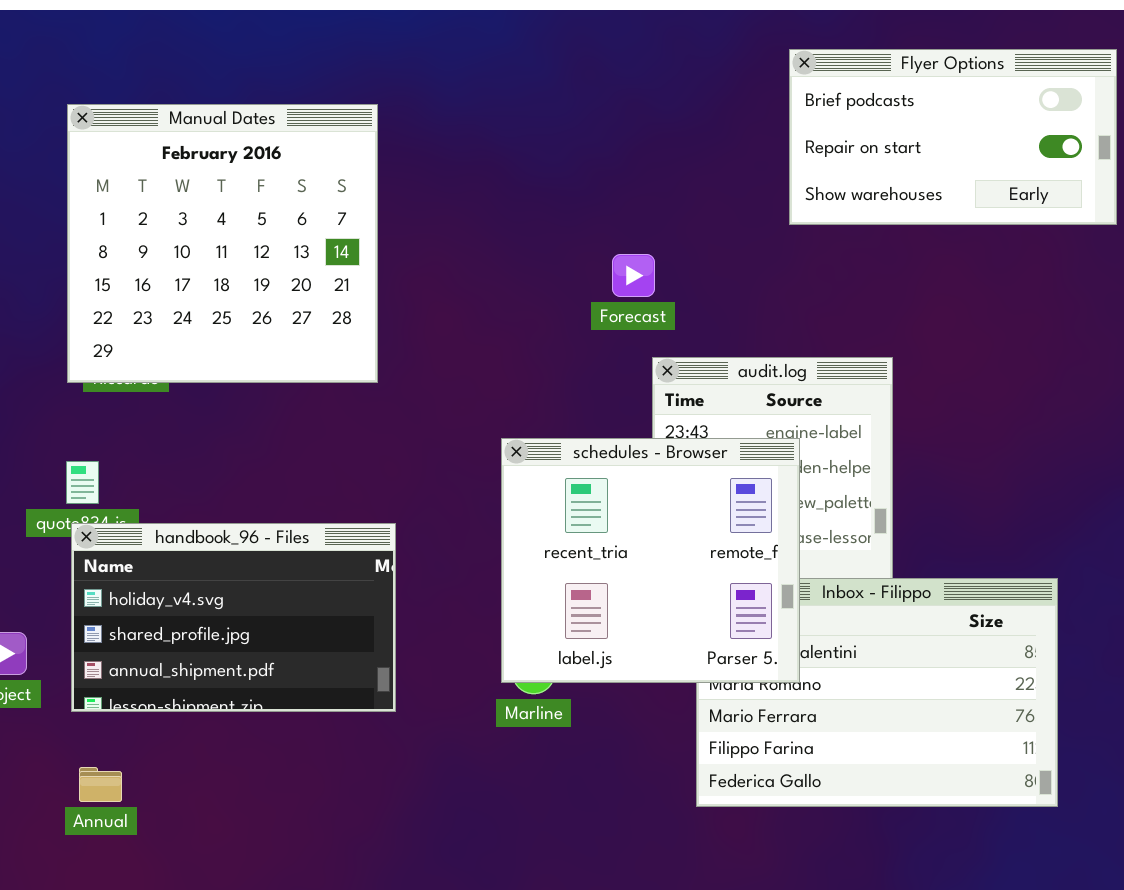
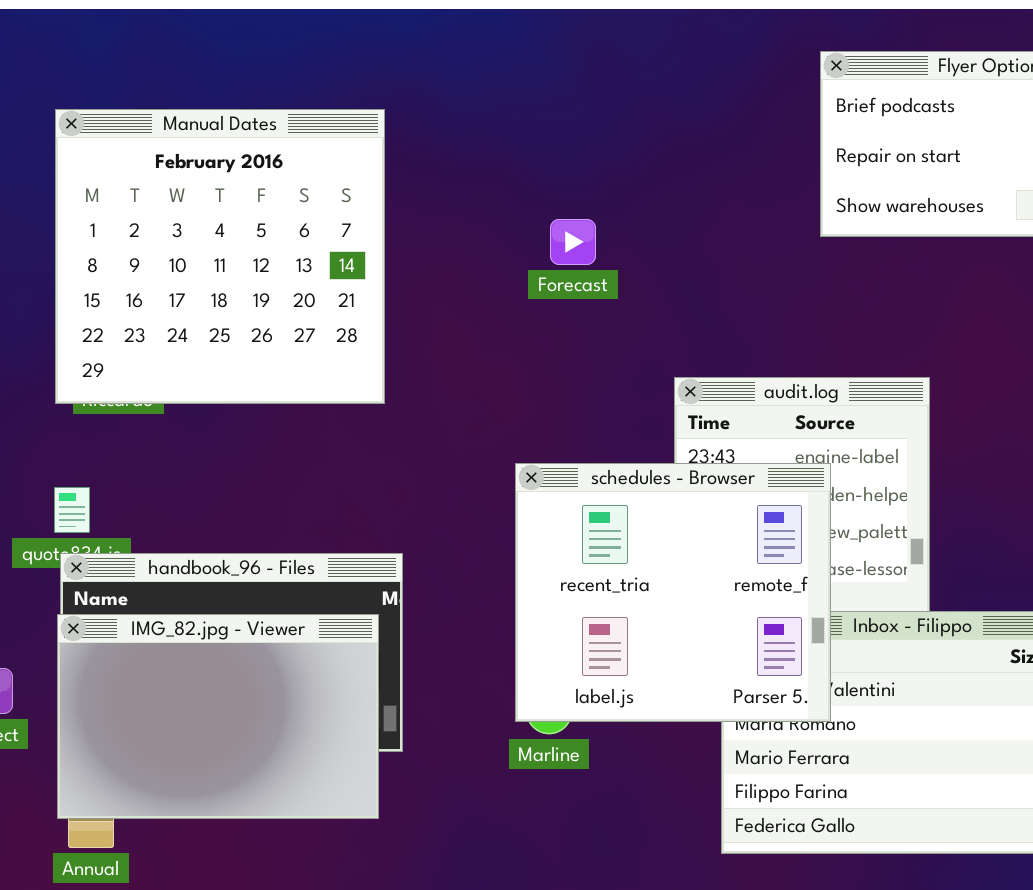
Forecast: [612,254,655,297] -> [550,219,596,265], moved
IMG_82.jpg - Viewer: none -> [57,614,379,819], opened

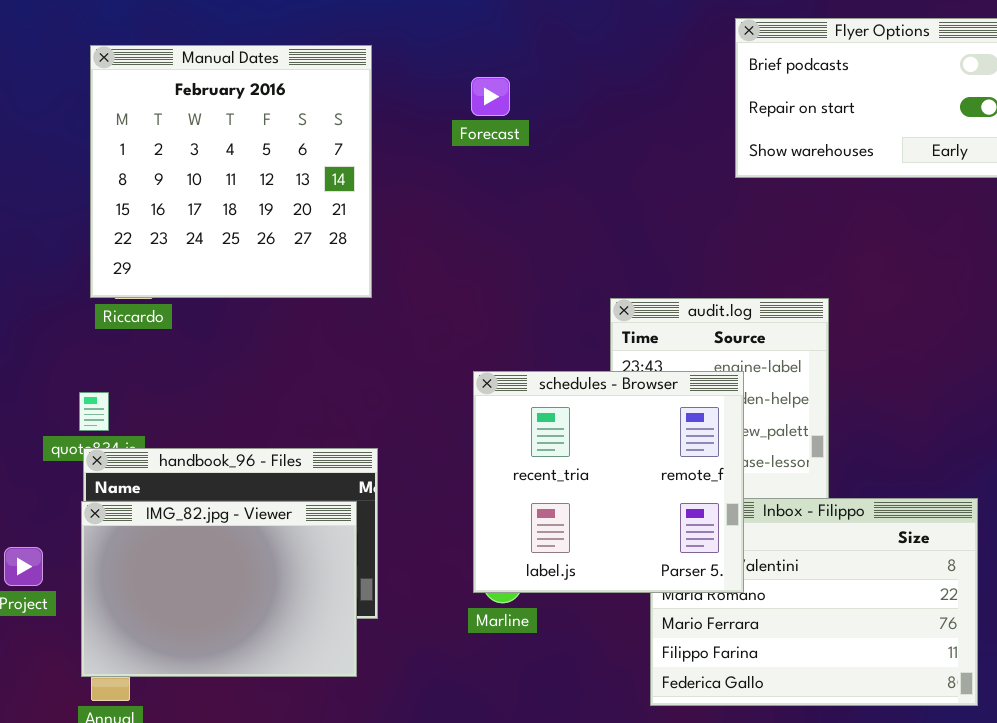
Manual Dates: [55,109,385,404] -> [90,45,372,298], moved
Forecast: [550,219,596,265] -> [471,77,510,116], moved

